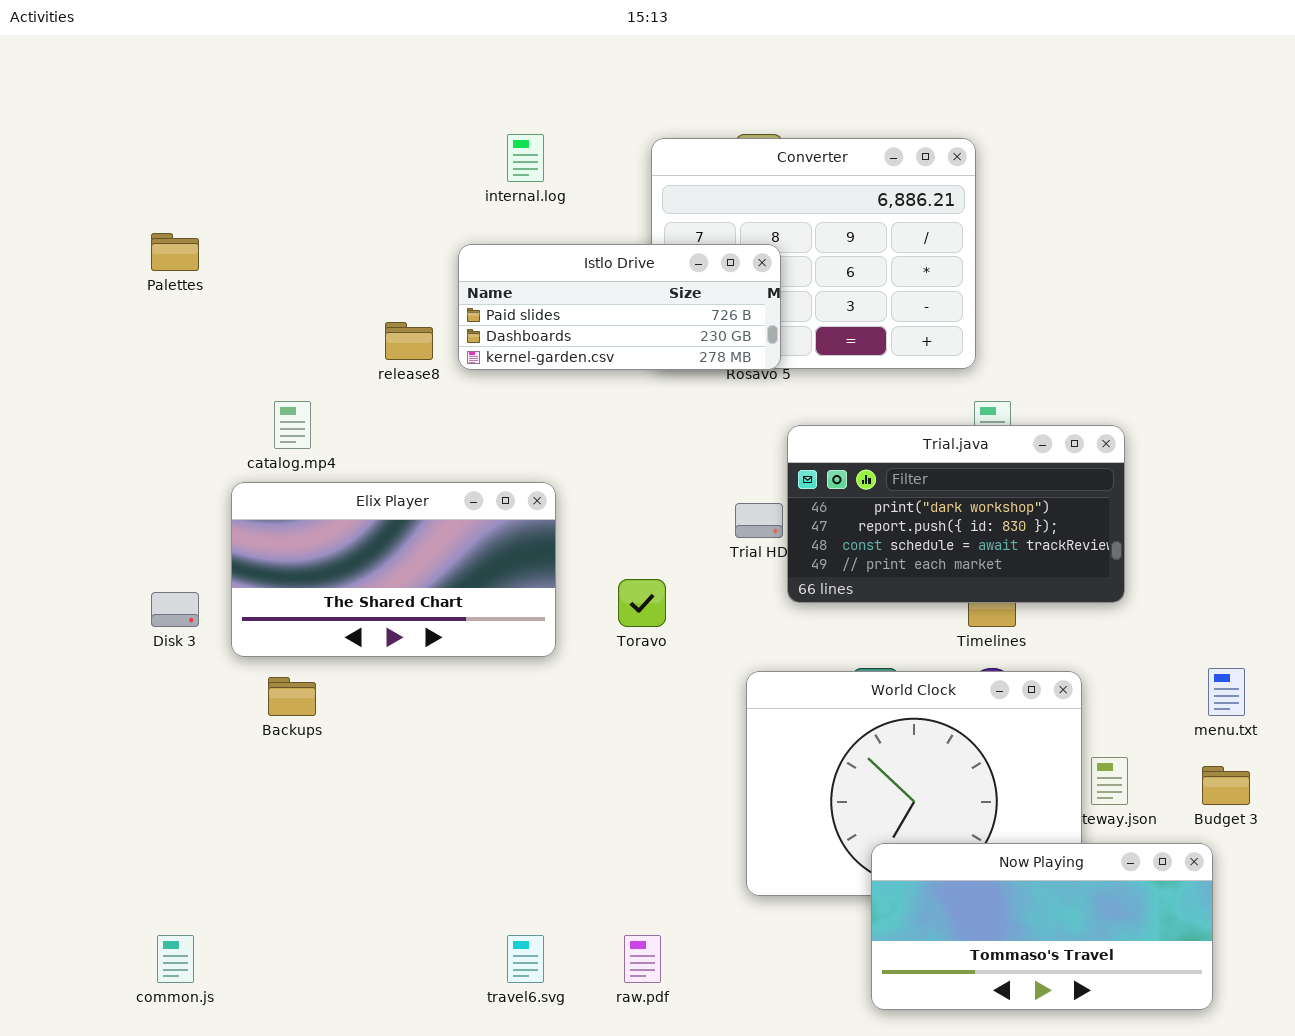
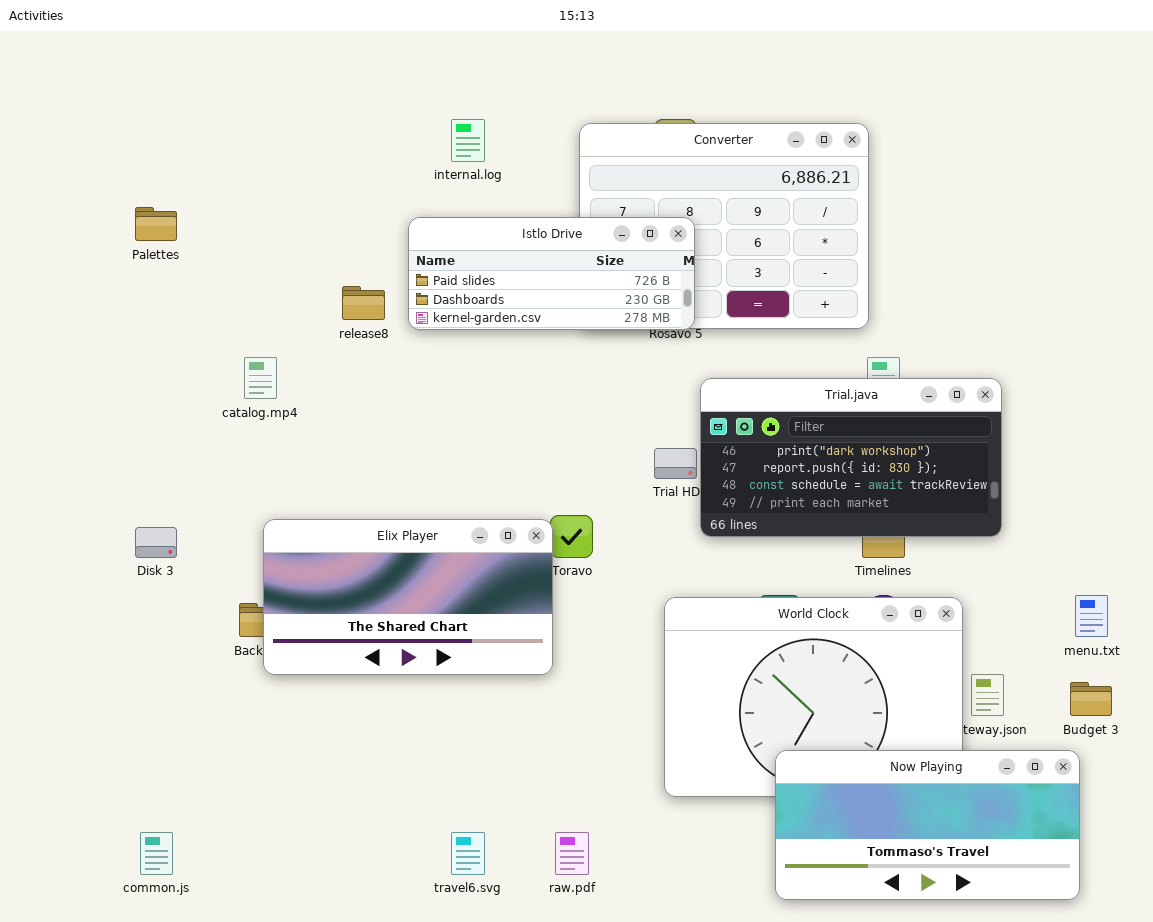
Elix Player: [231,482,556,657] -> [263,519,553,675], moved

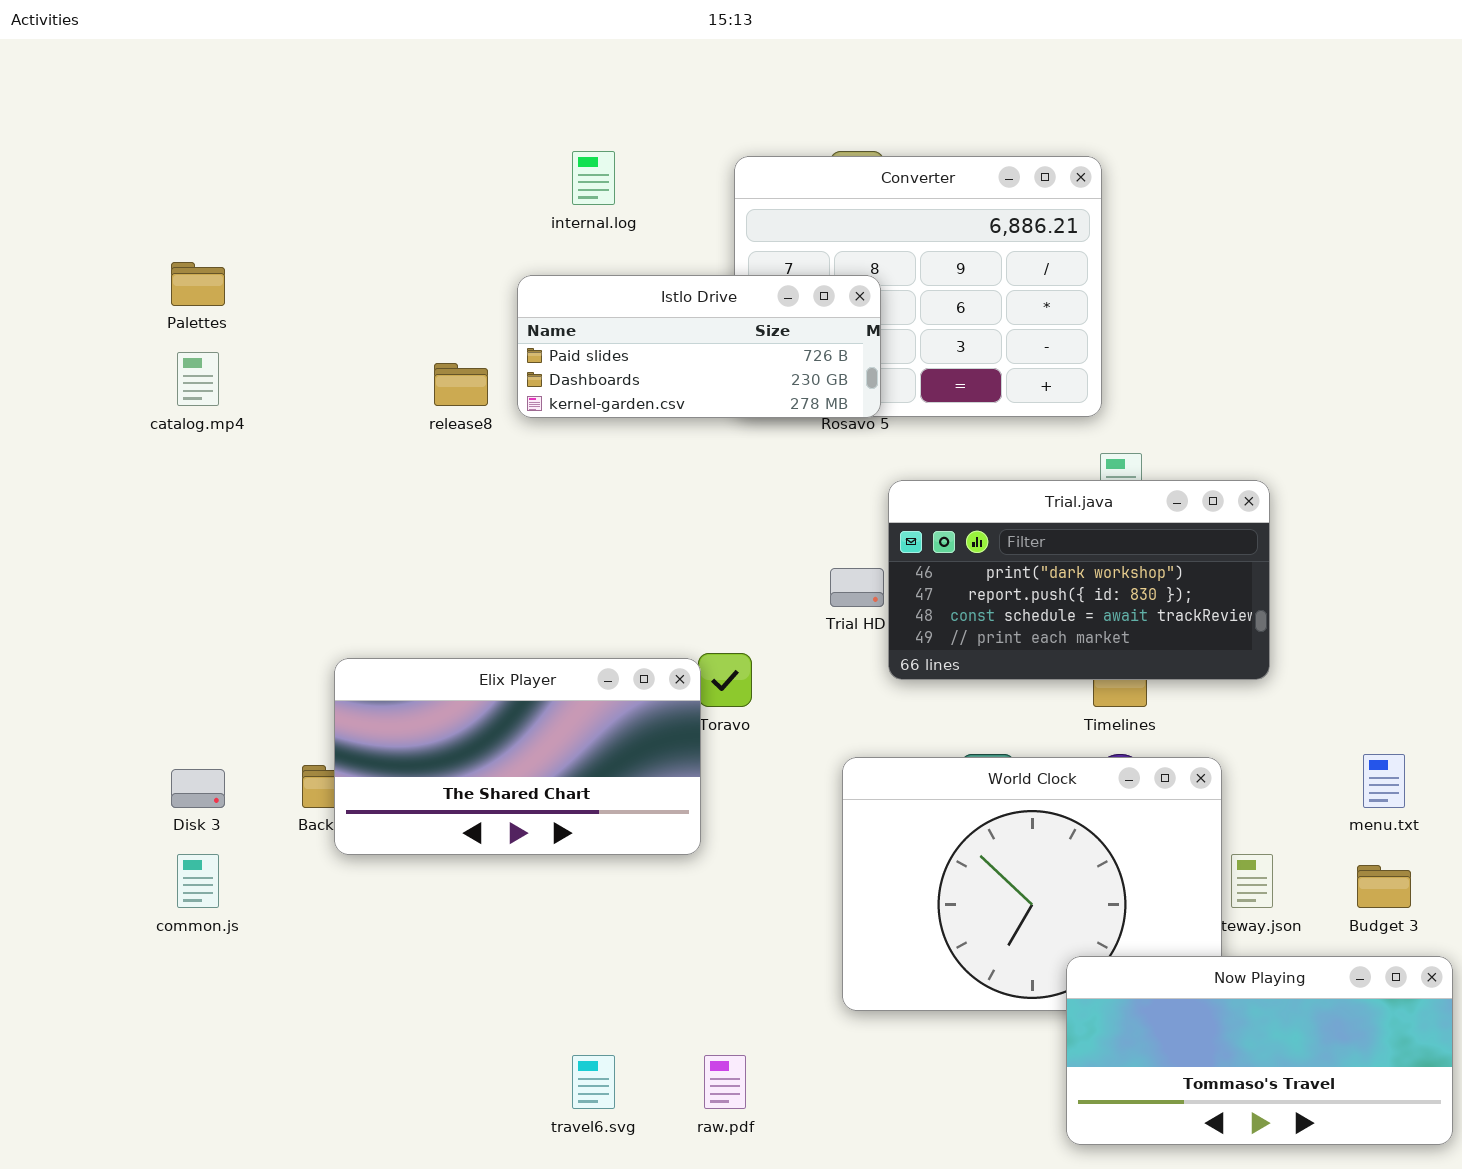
catalog.mp4: [244,357,277,399] -> [177,352,219,406], moved
Disk 3: [135,527,177,558] -> [171,769,225,808], moved
Now Playing: [775,750,1080,900] -> [1066,956,1453,1145], moved
common.js: [140,832,173,875] -> [177,854,219,908], moved

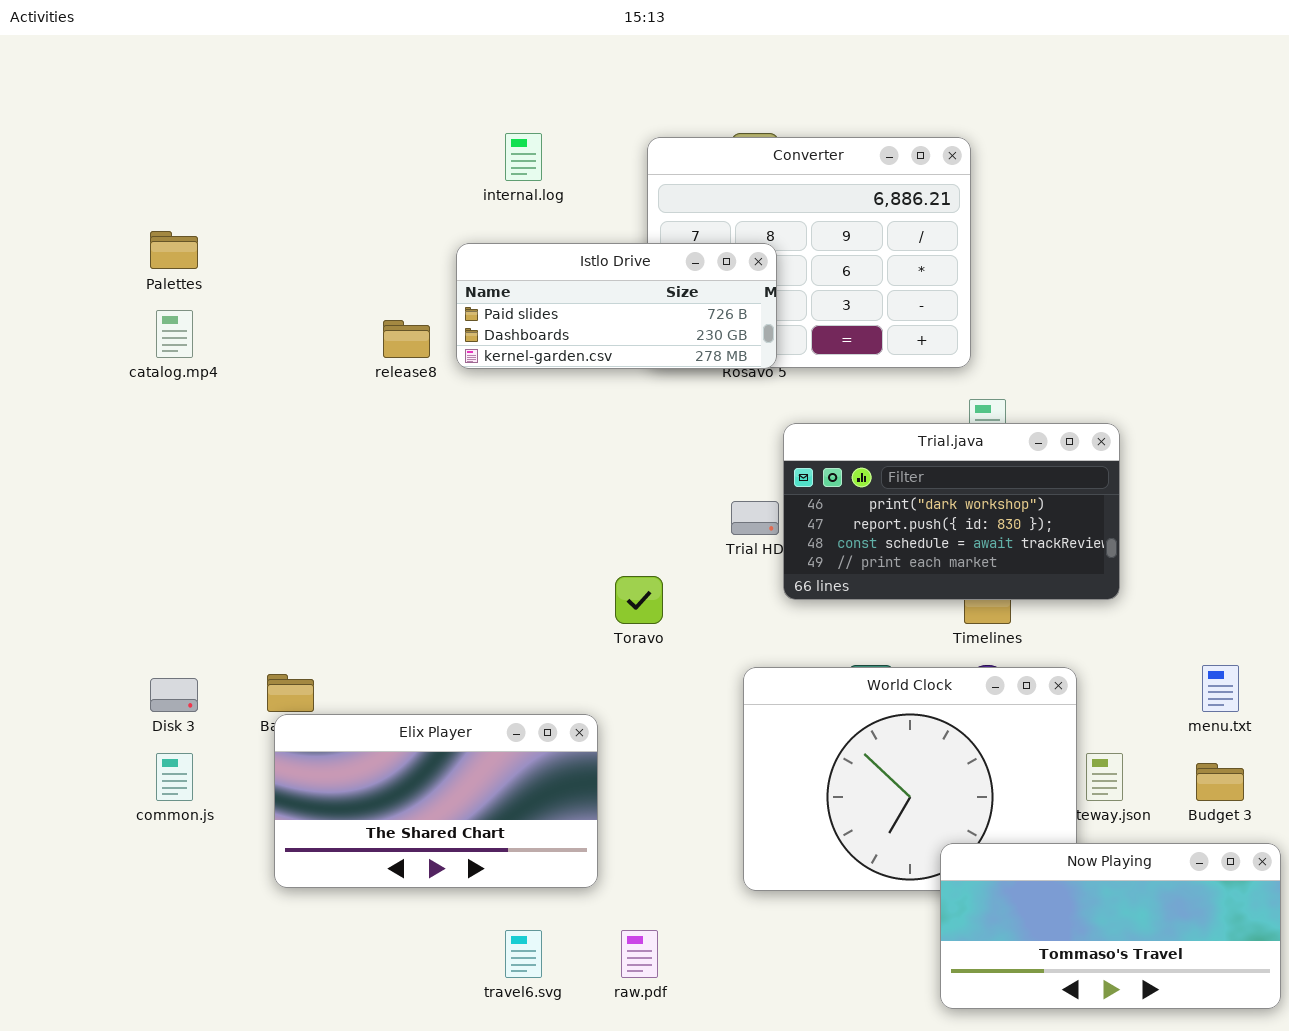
Elix Player: [334,658,701,855] -> [274,714,598,888], moved

